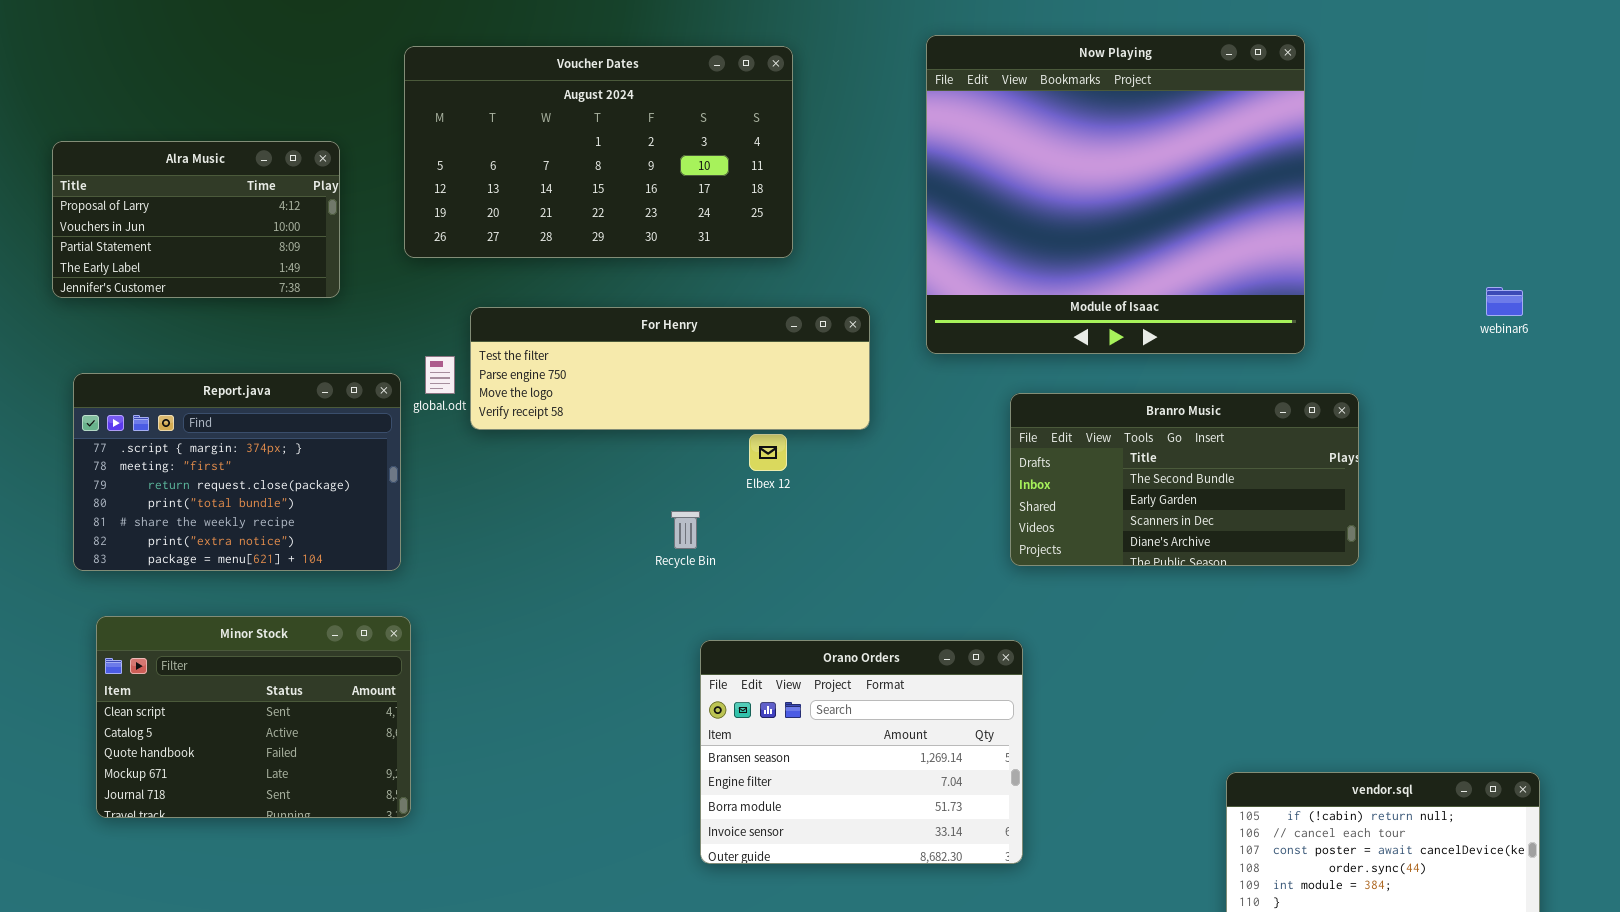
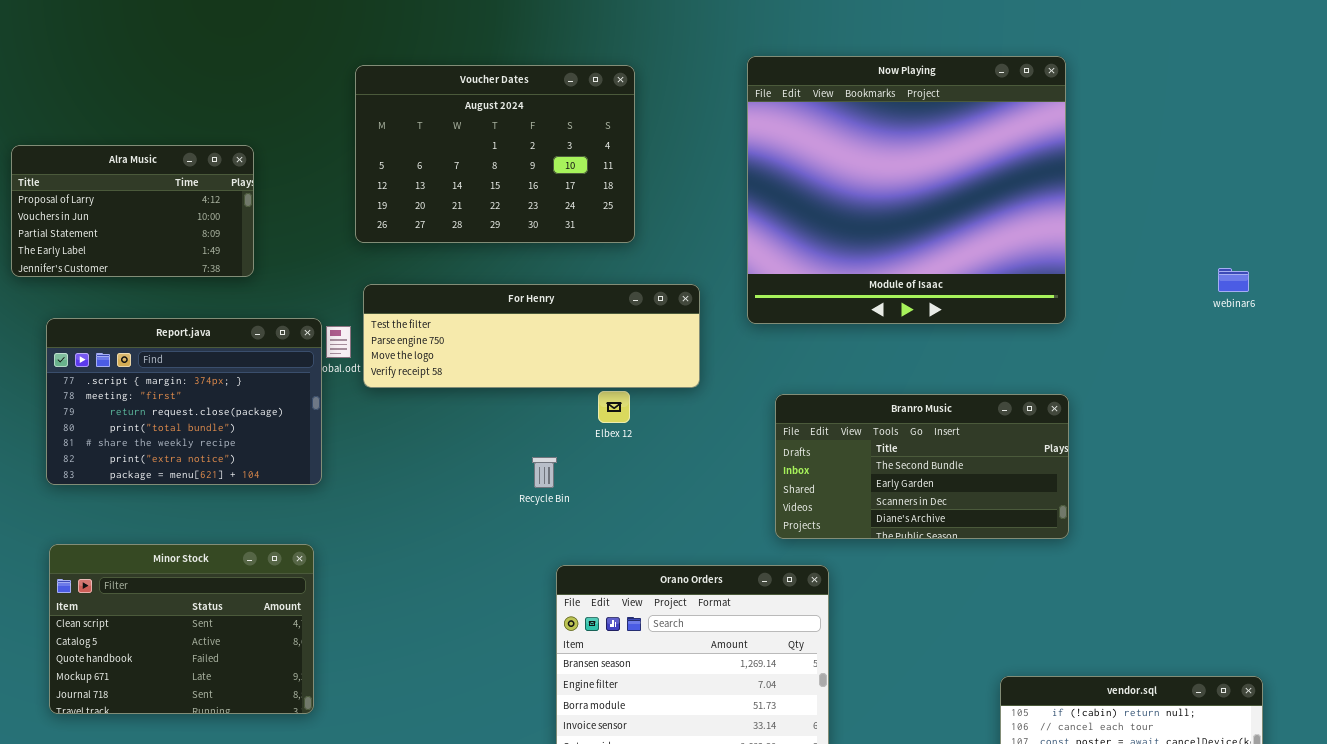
Voucher Dates: [404,46,793,258] -> [355,65,635,243], resized
Report.java: [73,373,401,571] -> [46,318,322,485], moved
Branro Music: [1010,393,1359,566] -> [775,394,1069,539], moved

